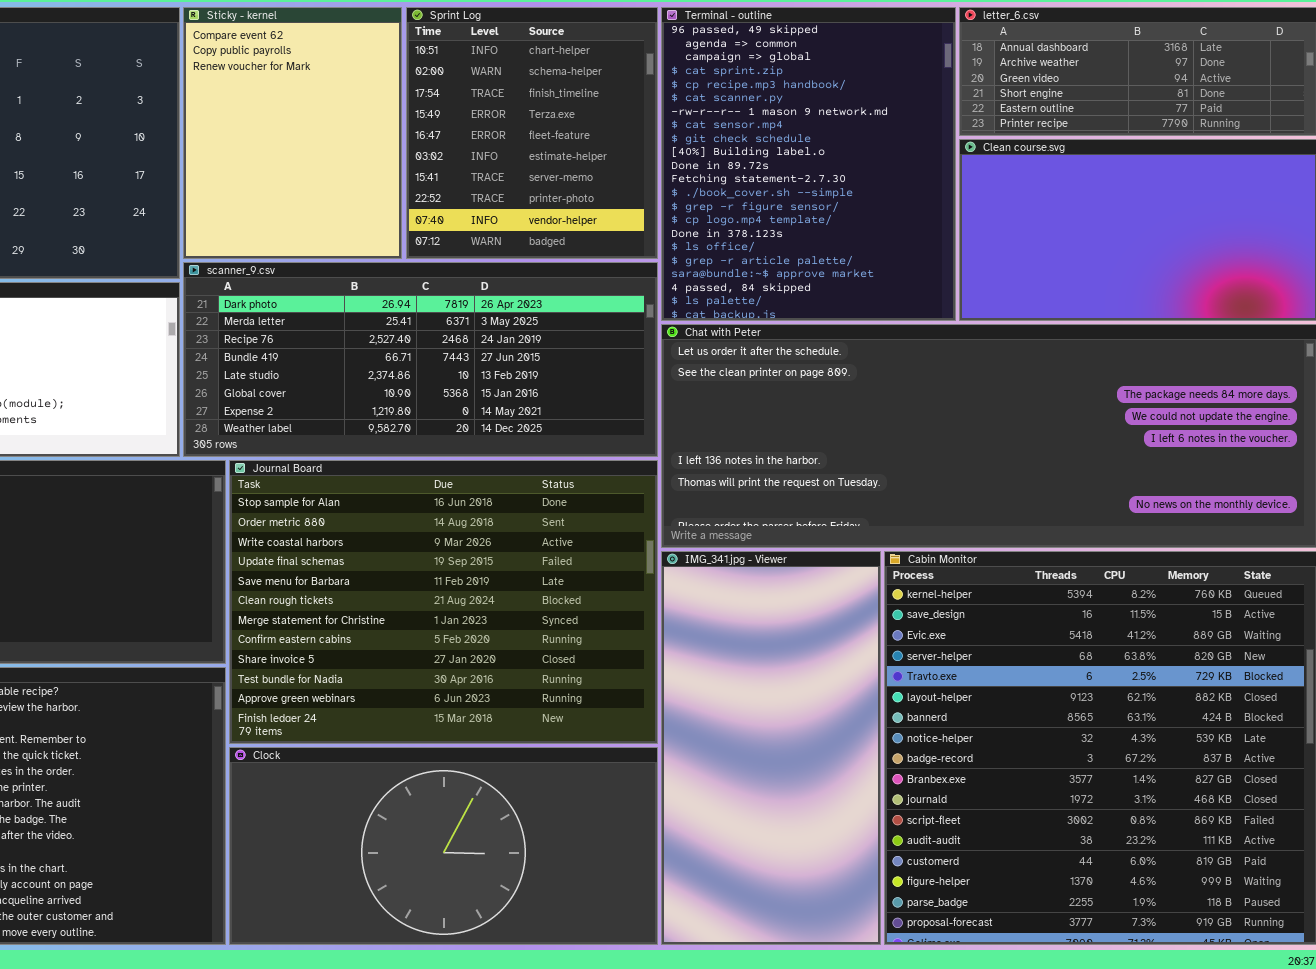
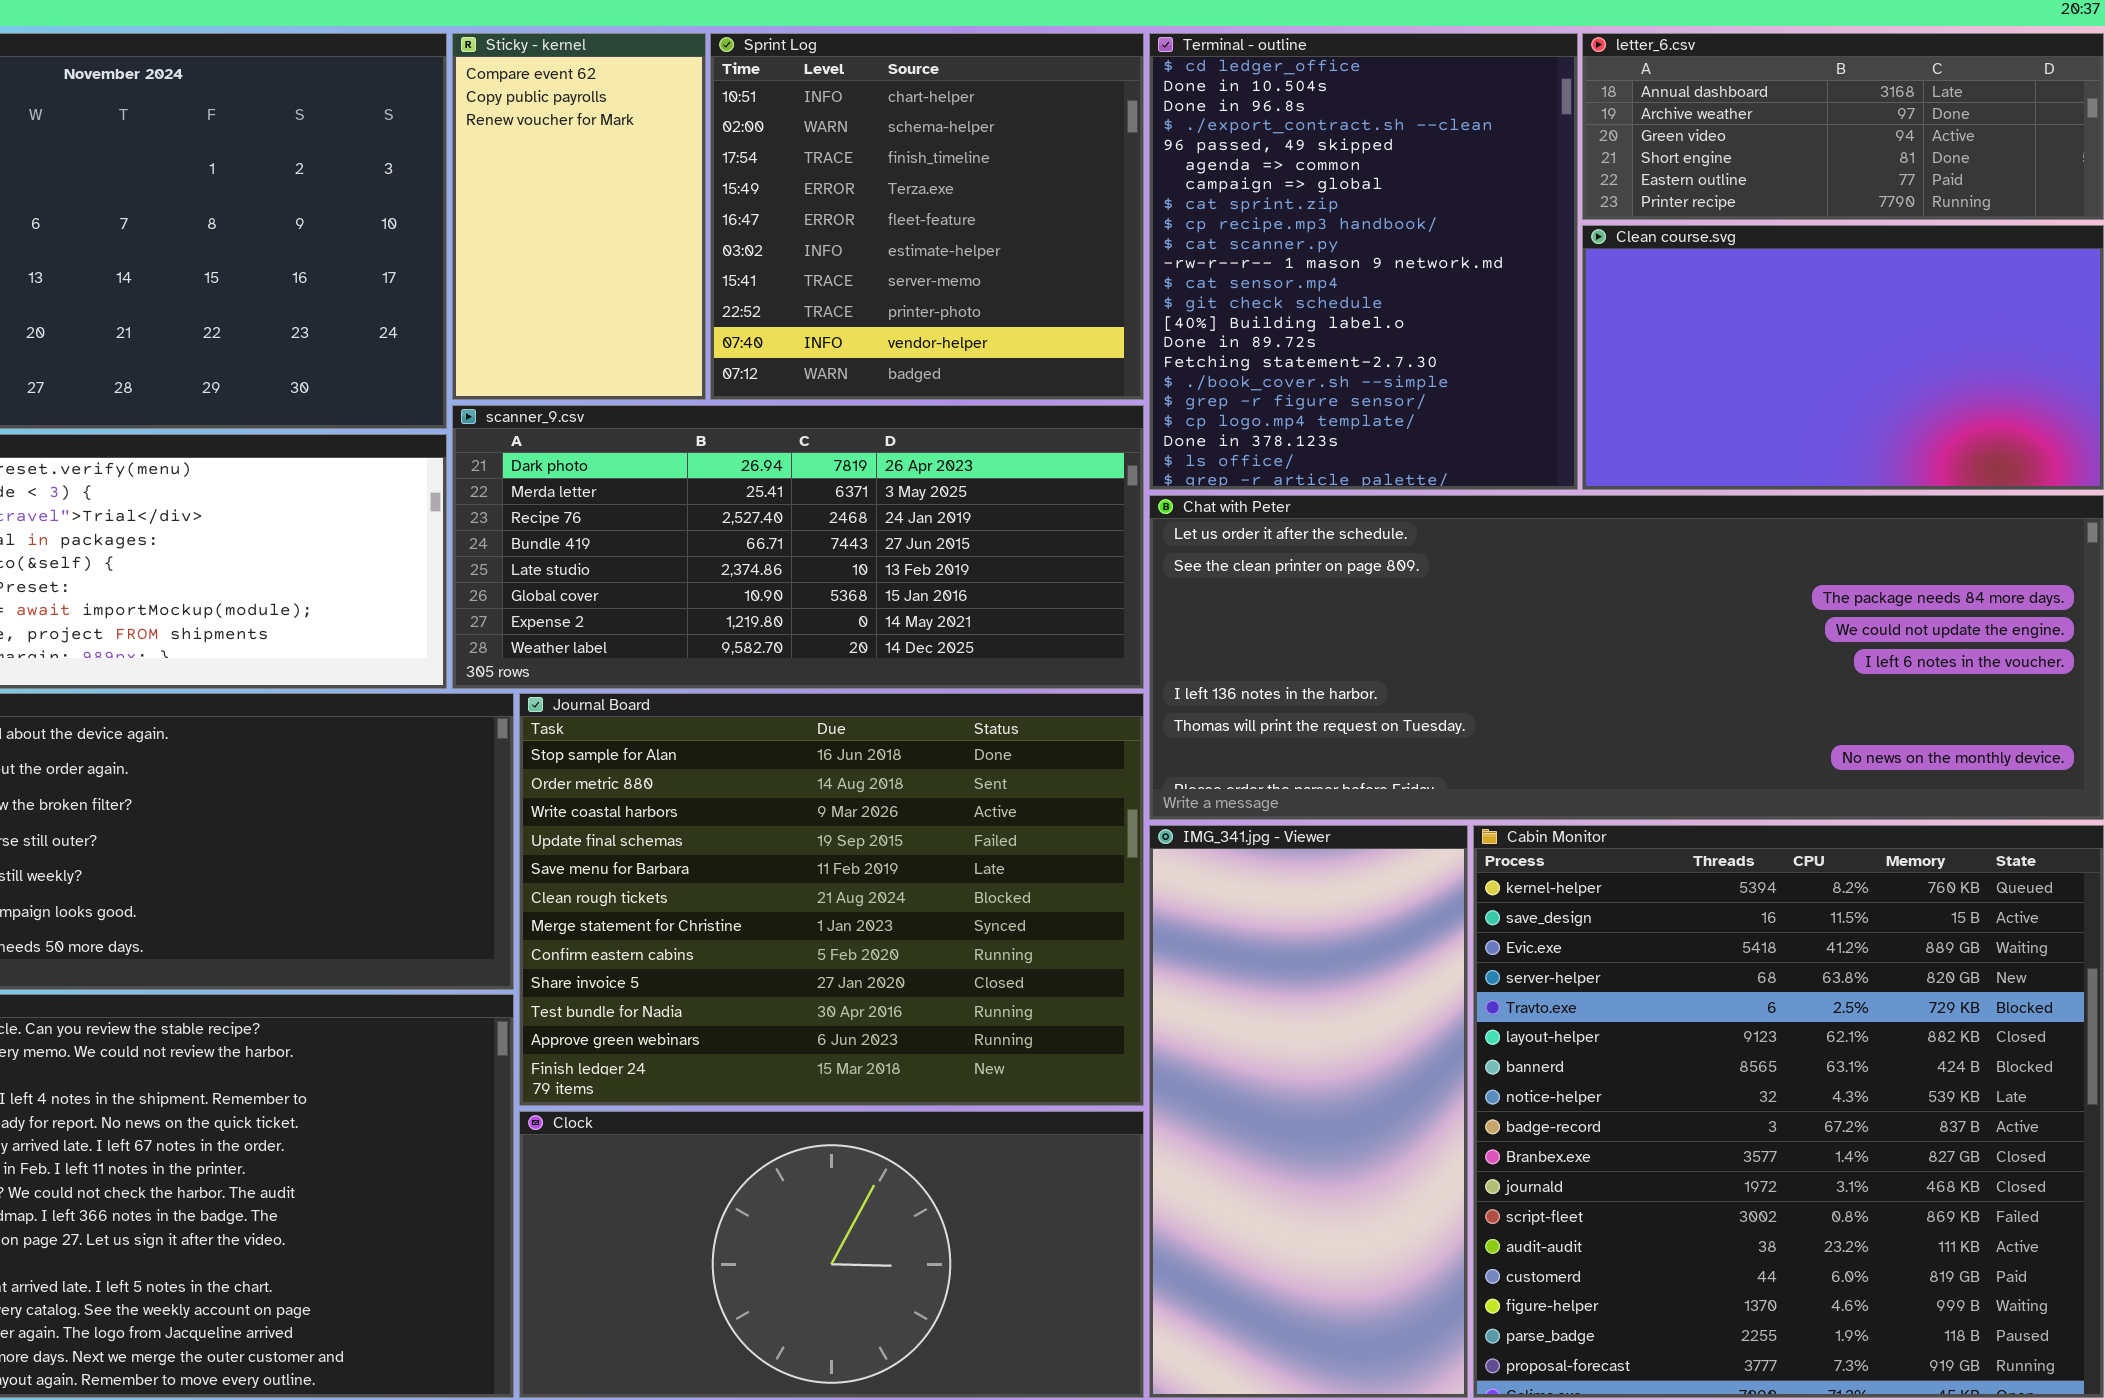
Sticky - kernel: [183,7,402,259] -> [452,33,706,400], resized
Sprint Log: [406,7,658,259] -> [710,33,1144,400], resized
Terminal - outline: [661,7,956,321] -> [1149,33,1578,490], scrolled up 4 rows

